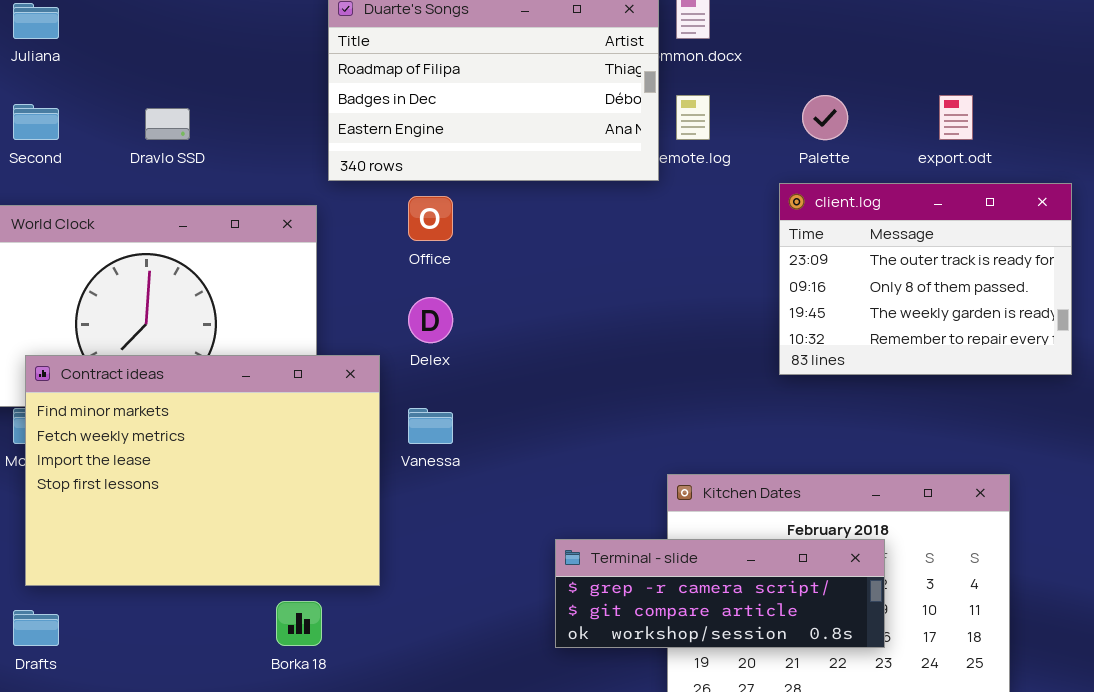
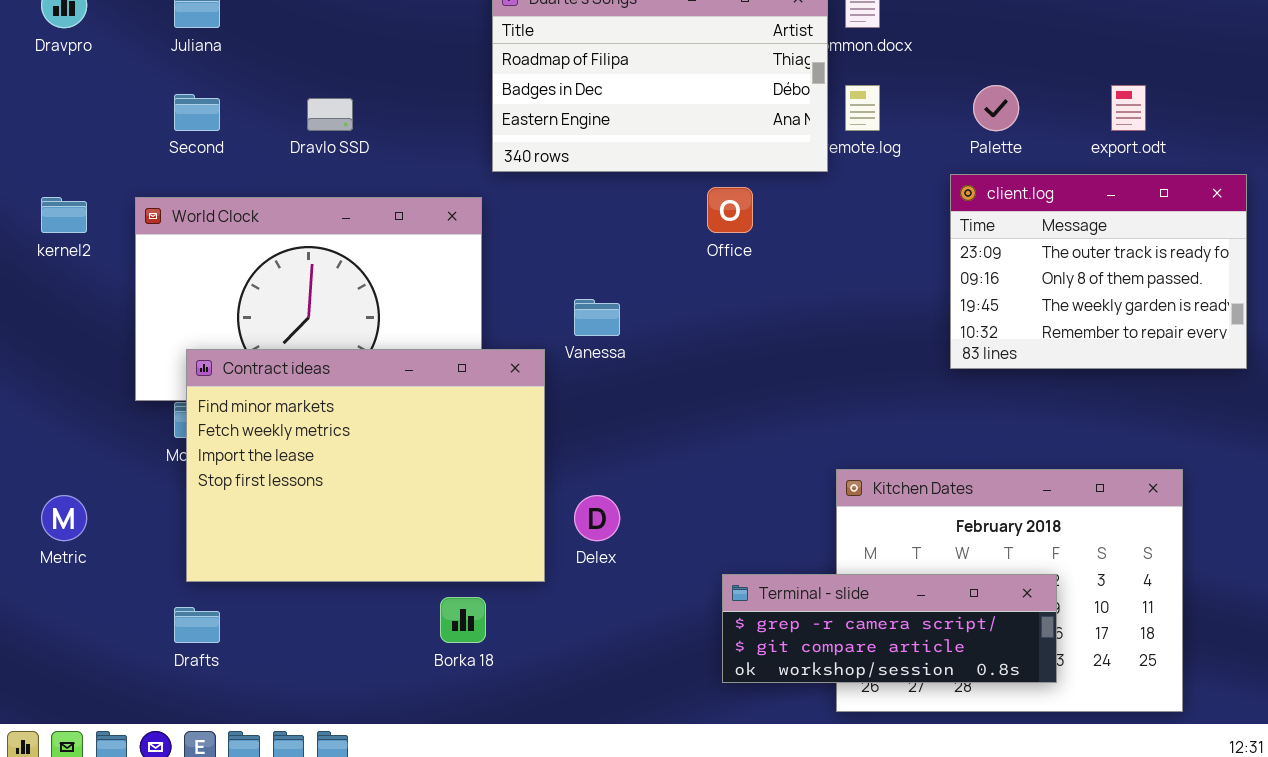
Office: [408,196,453,241] -> [707,187,753,233], moved
Delex: [408,297,453,343] -> [574,495,620,541], moved
Vanessa: [408,408,453,444] -> [574,299,620,336], moved
Terminal - slide: [555,539,885,648] -> [722,574,1057,683], moved

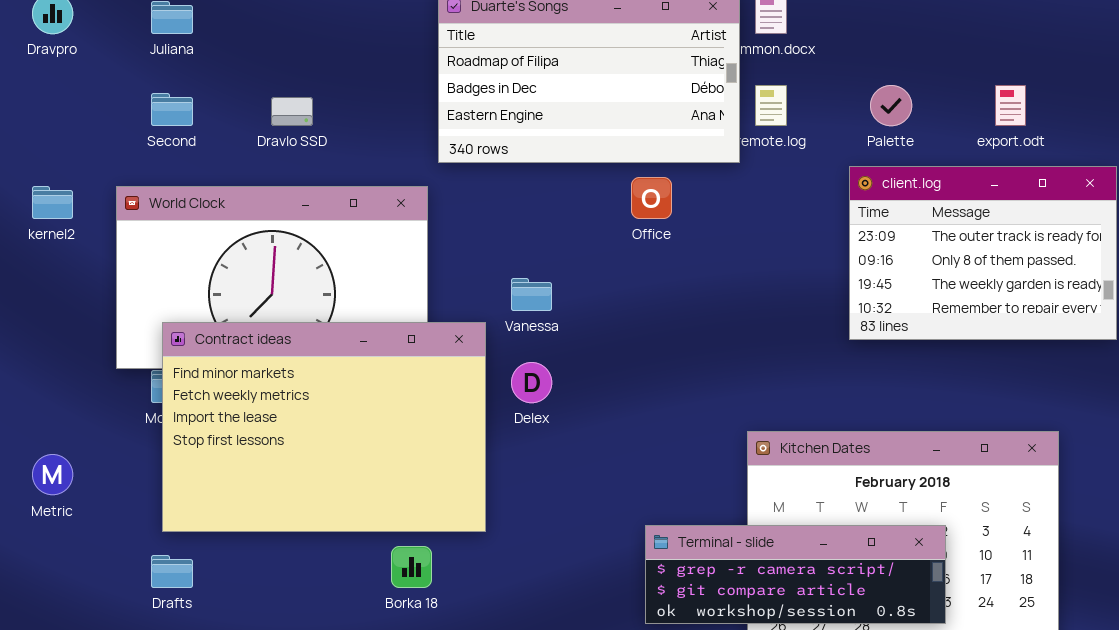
Delex: [574,495,620,541] -> [511,362,552,403], moved

